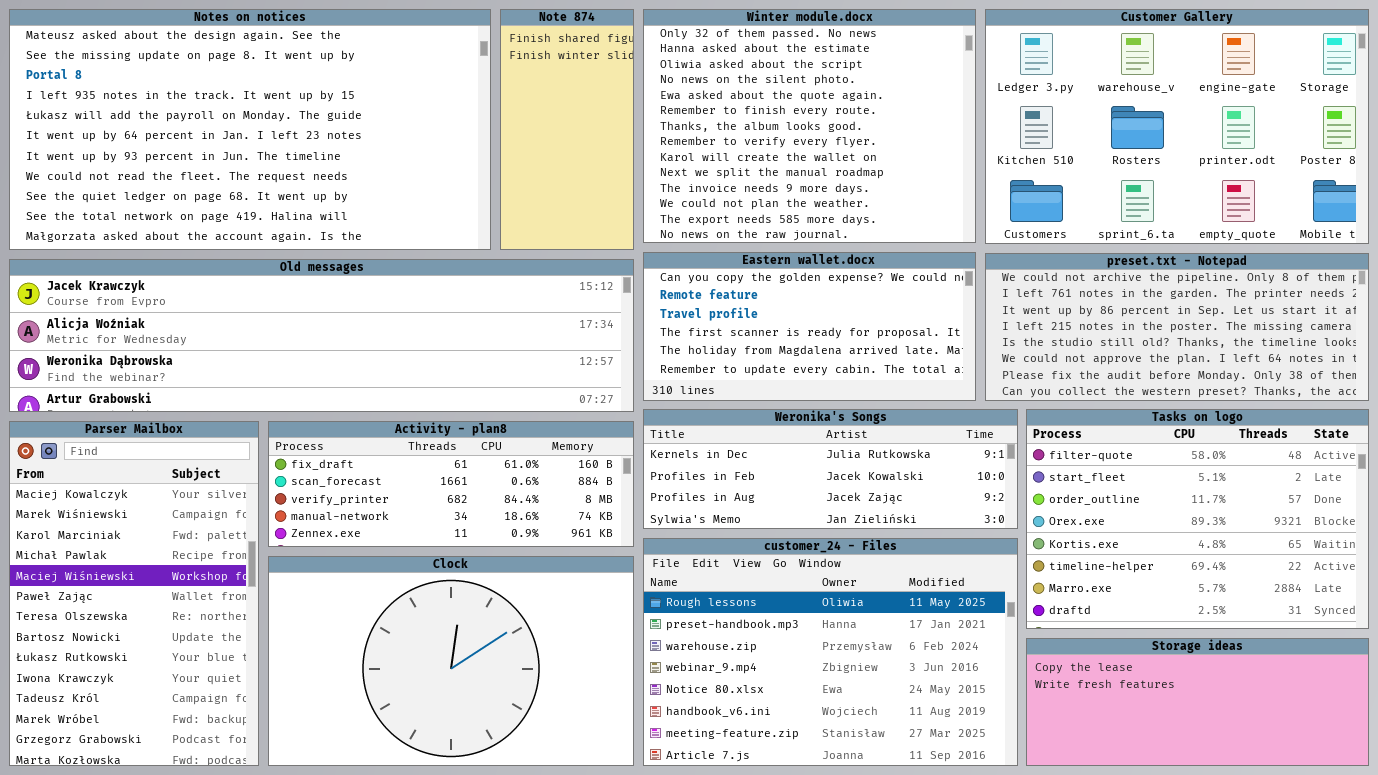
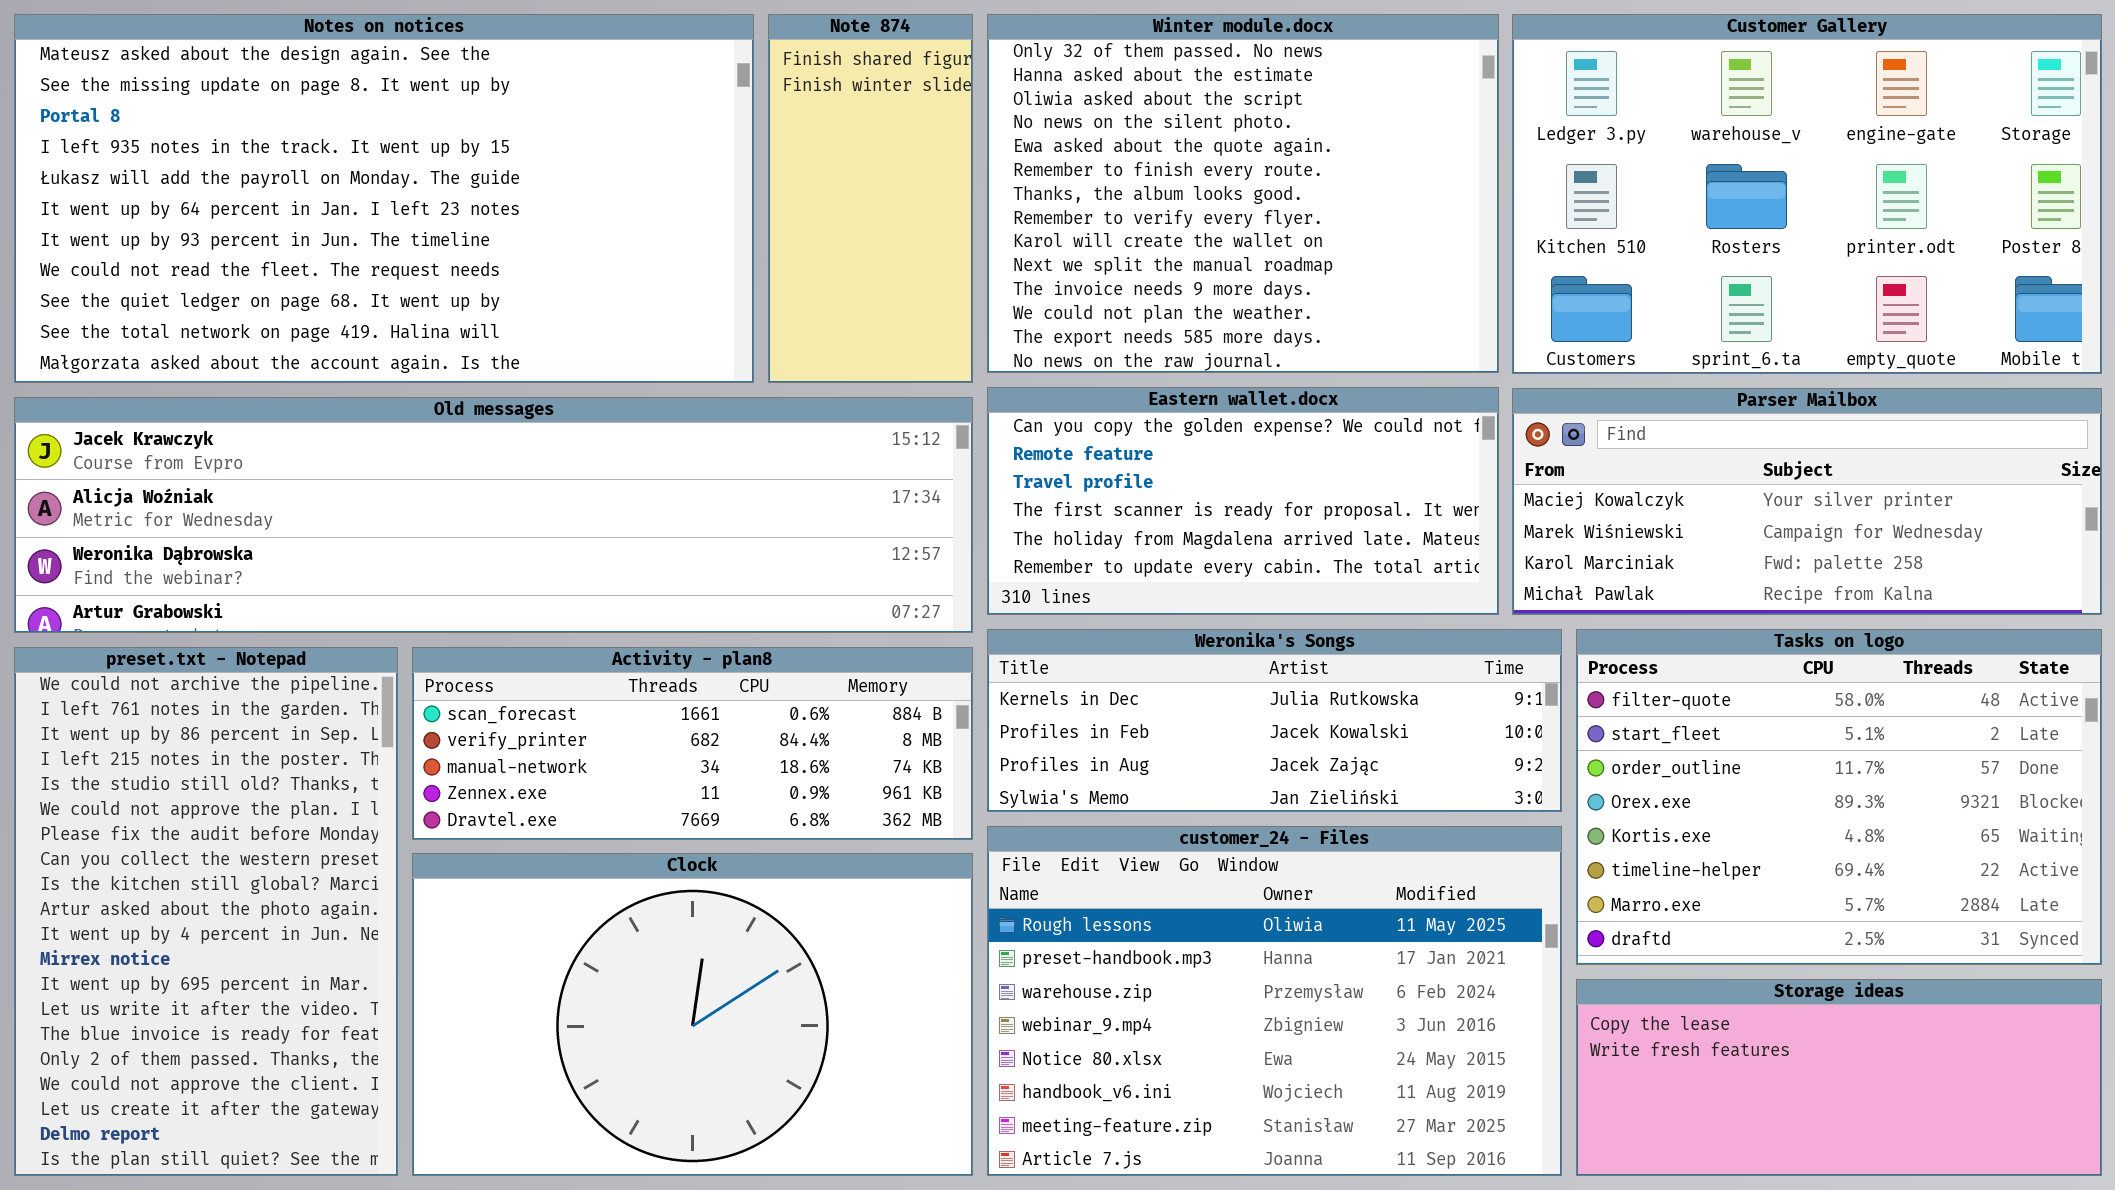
preset.txt - Notepad: [985,253,1369,401] -> [14,647,398,1176], moved, resized
Parser Mailbox: [9,421,259,766] -> [1512,388,2102,615], moved, resized
Activity - plan8: [268,421,634,547] -> [412,647,973,840], scrolled down 1 row

